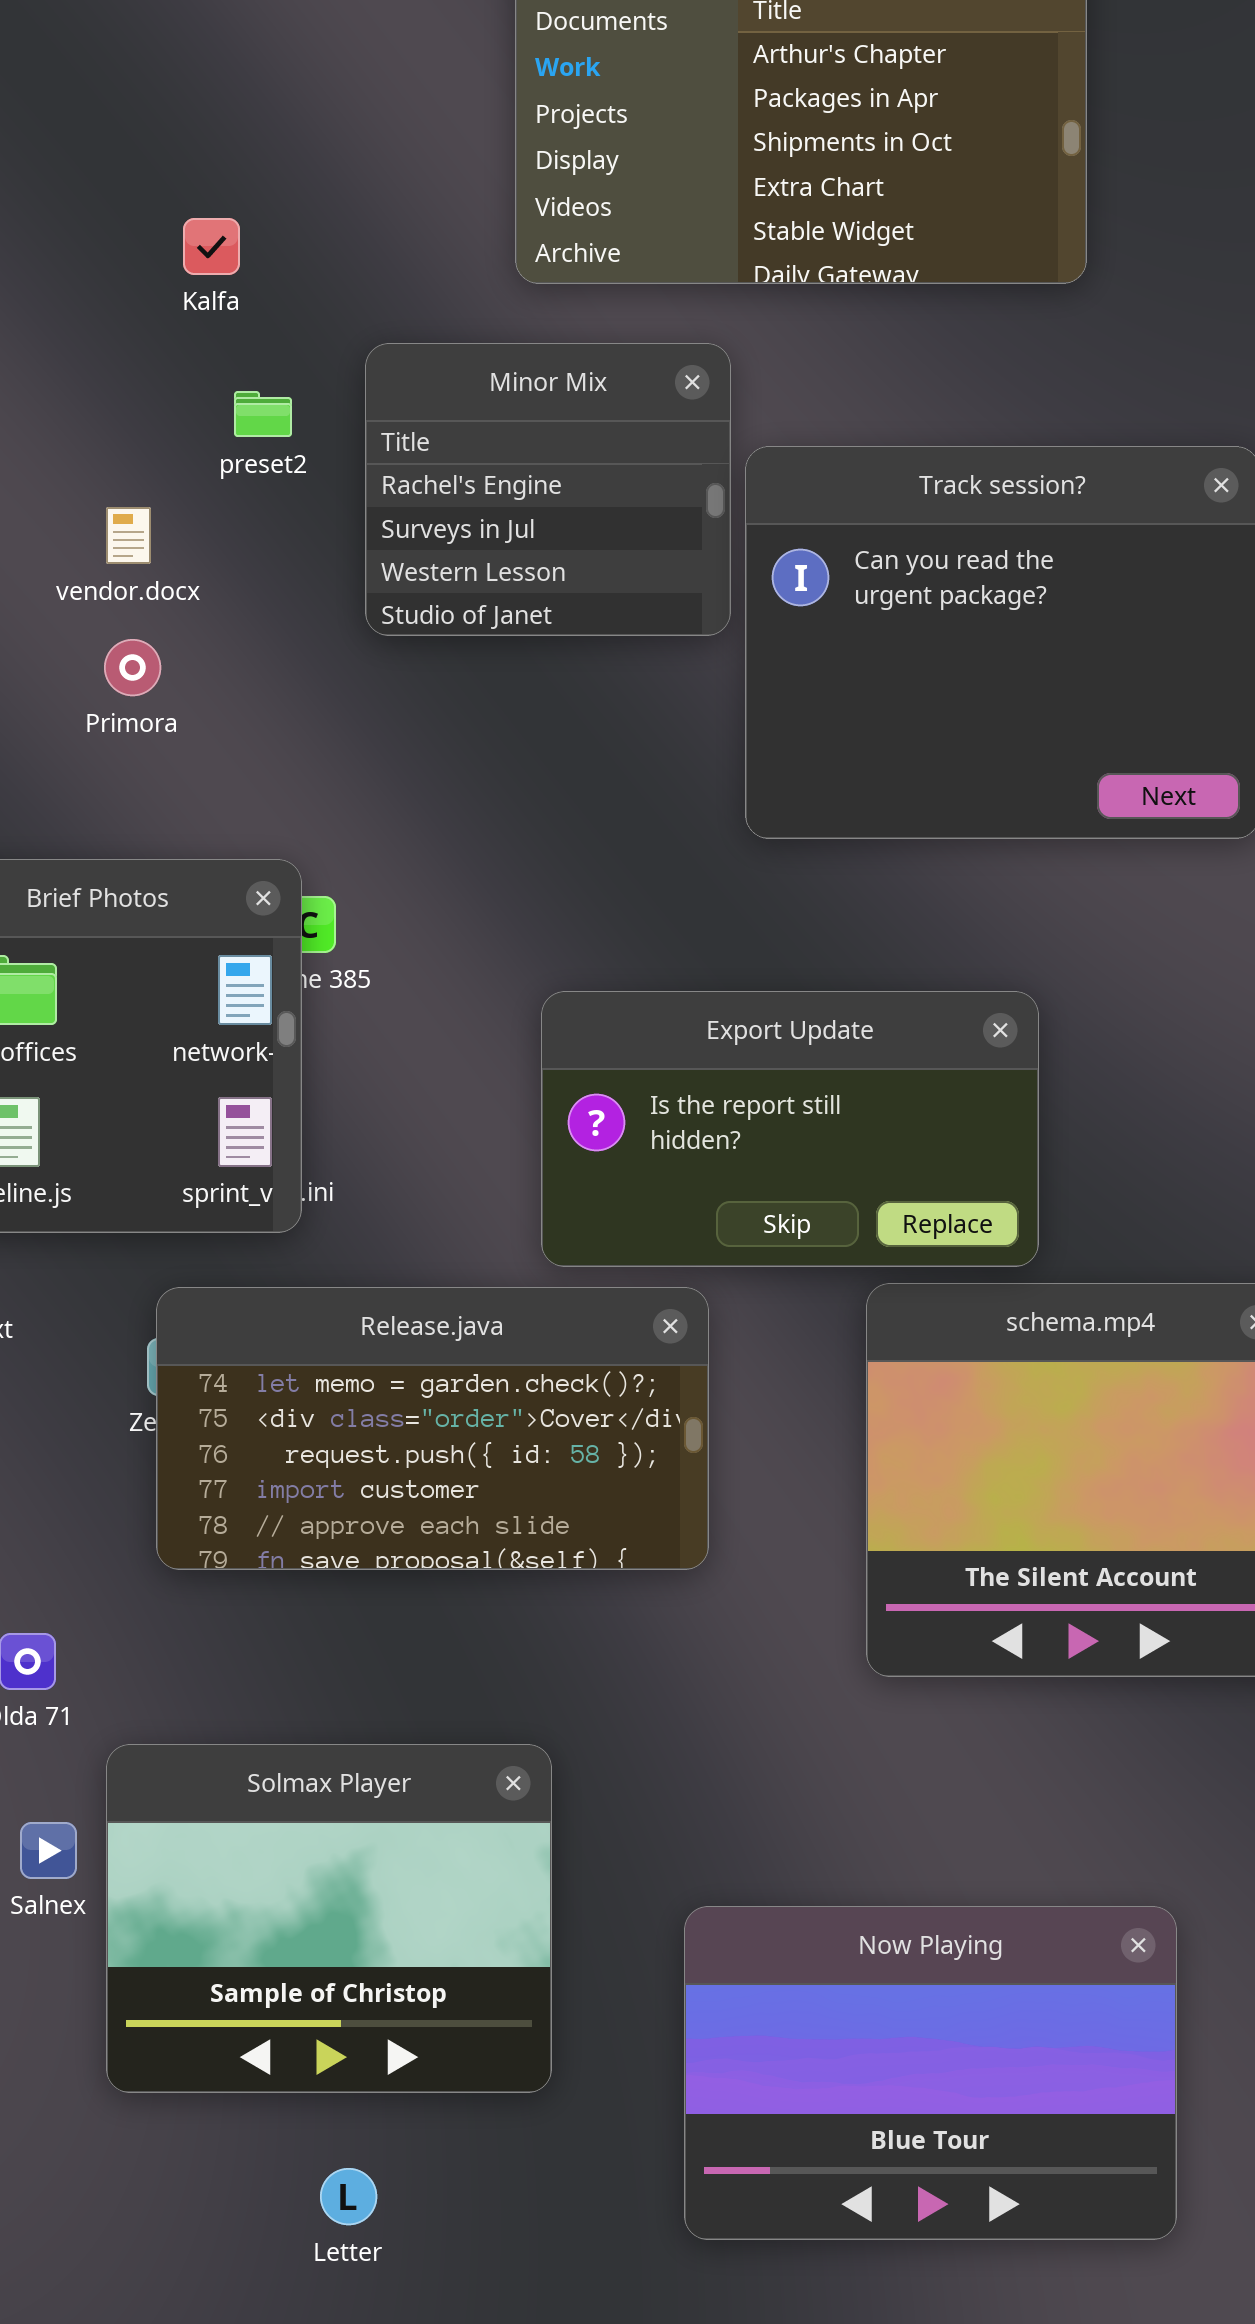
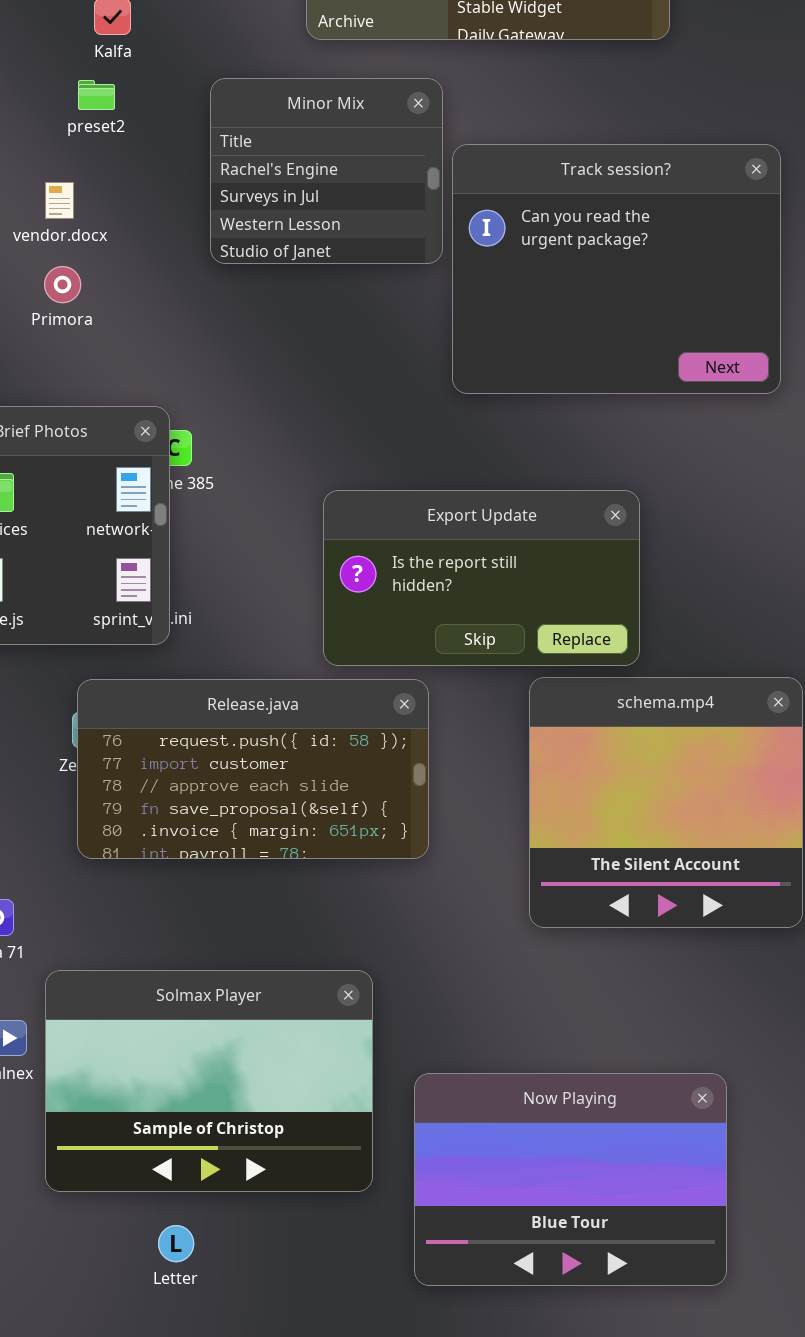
preset2: [234,391,292,437] -> [78,80,115,110], moved
Release.java: [156,1287,709,1570] -> [77,679,429,859], scrolled down 2 rows
Solmax Player: [106,1744,552,2093] -> [45,970,373,1192], resized
Letter: [320,2168,377,2225] -> [158,1225,194,1262], moved

